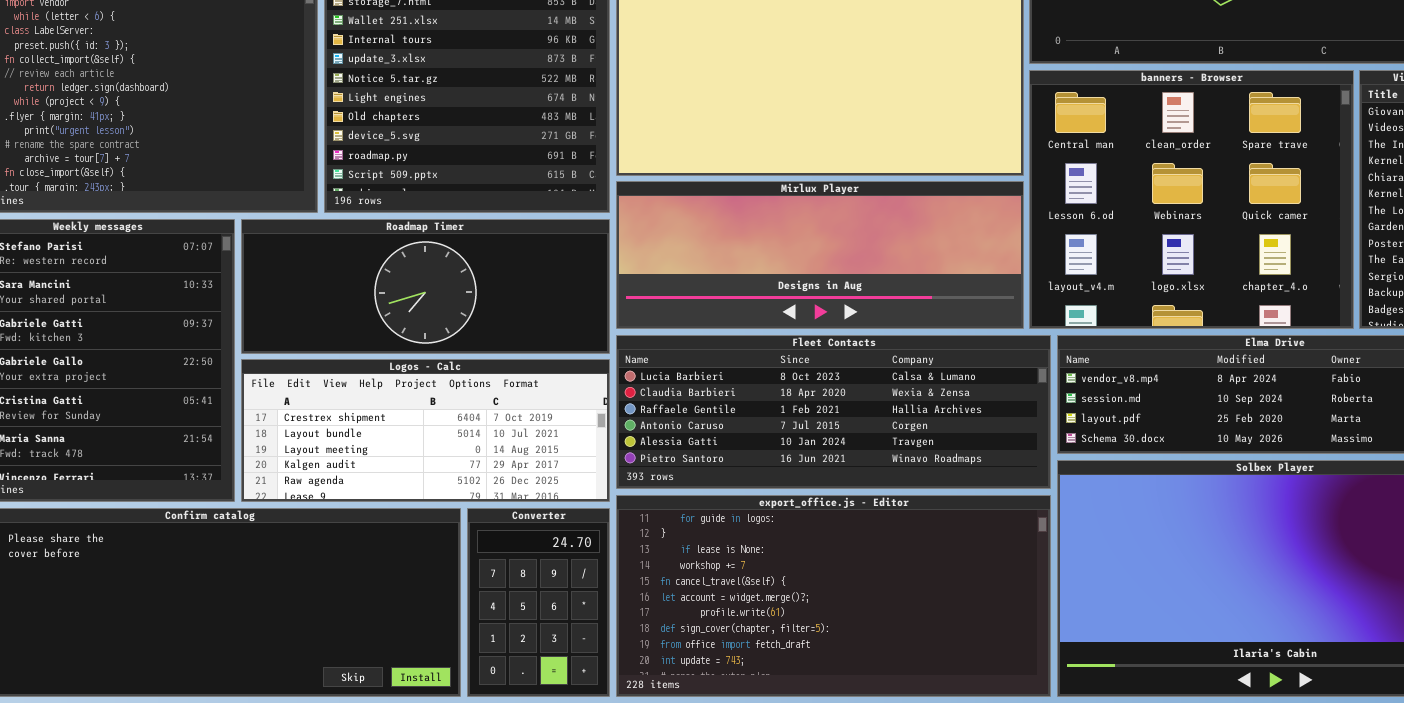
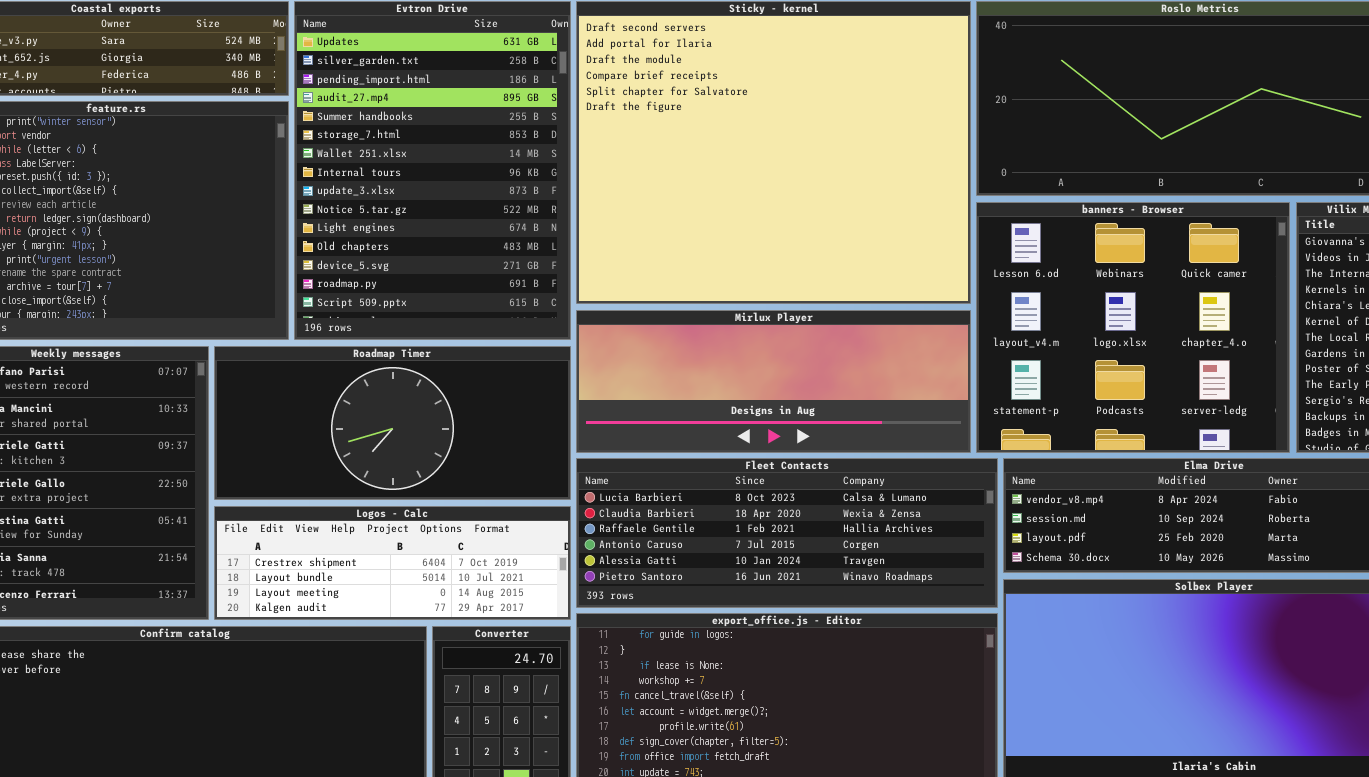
banners - Browser: [1029,70,1354,329] -> [976,202,1290,453], scrolled down 1 row
Roadmap Timer: [241,219,610,354] -> [214,346,571,500], resized
Logos - Calc: [241,359,610,502] -> [214,506,571,620], resized

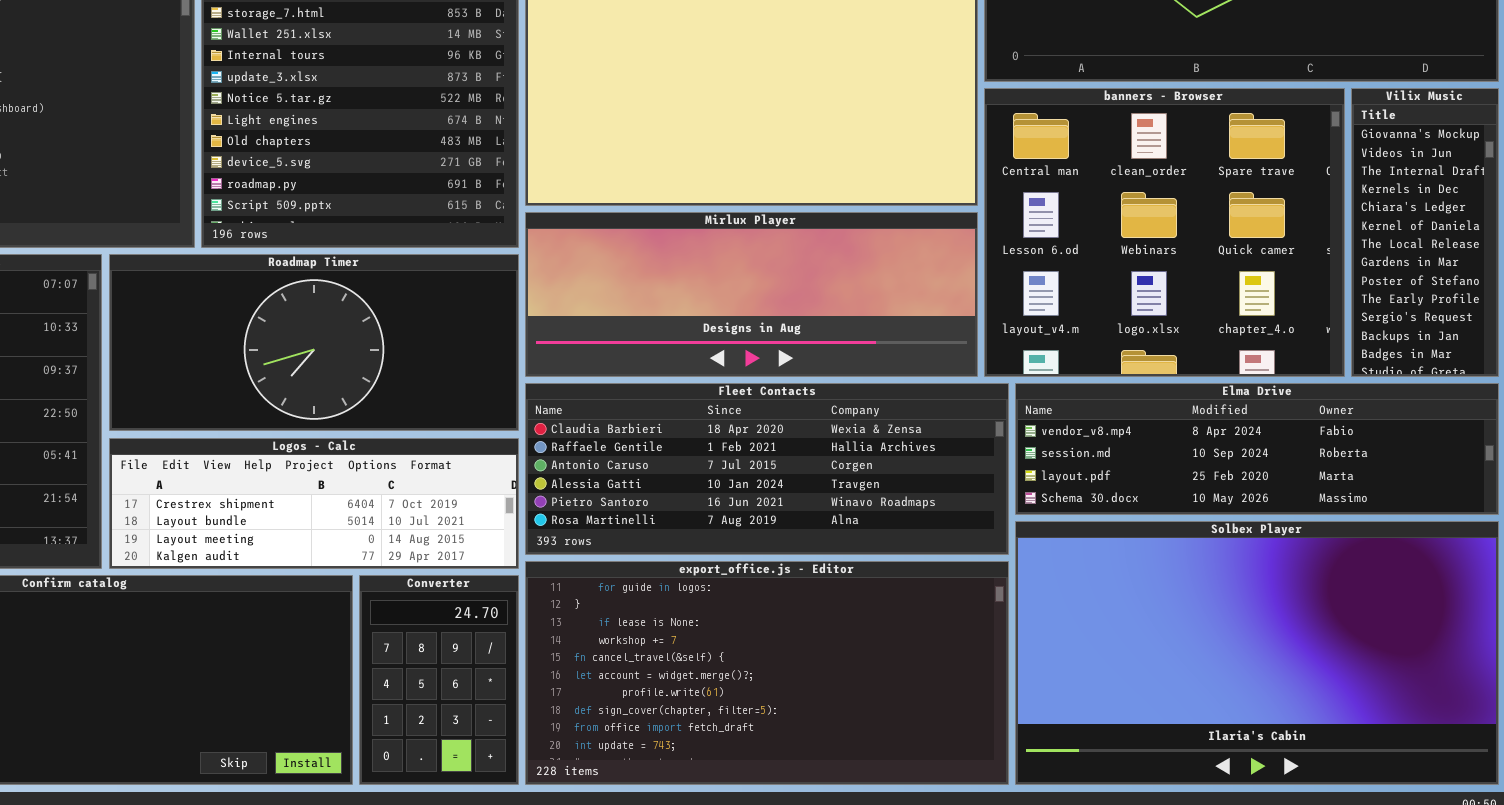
banners - Browser: [976,202,1290,453] -> [984,88,1345,377], scrolled up 1 row
Fleet Contacts: [576,458,998,608] -> [525,383,1009,555], scrolled down 1 row

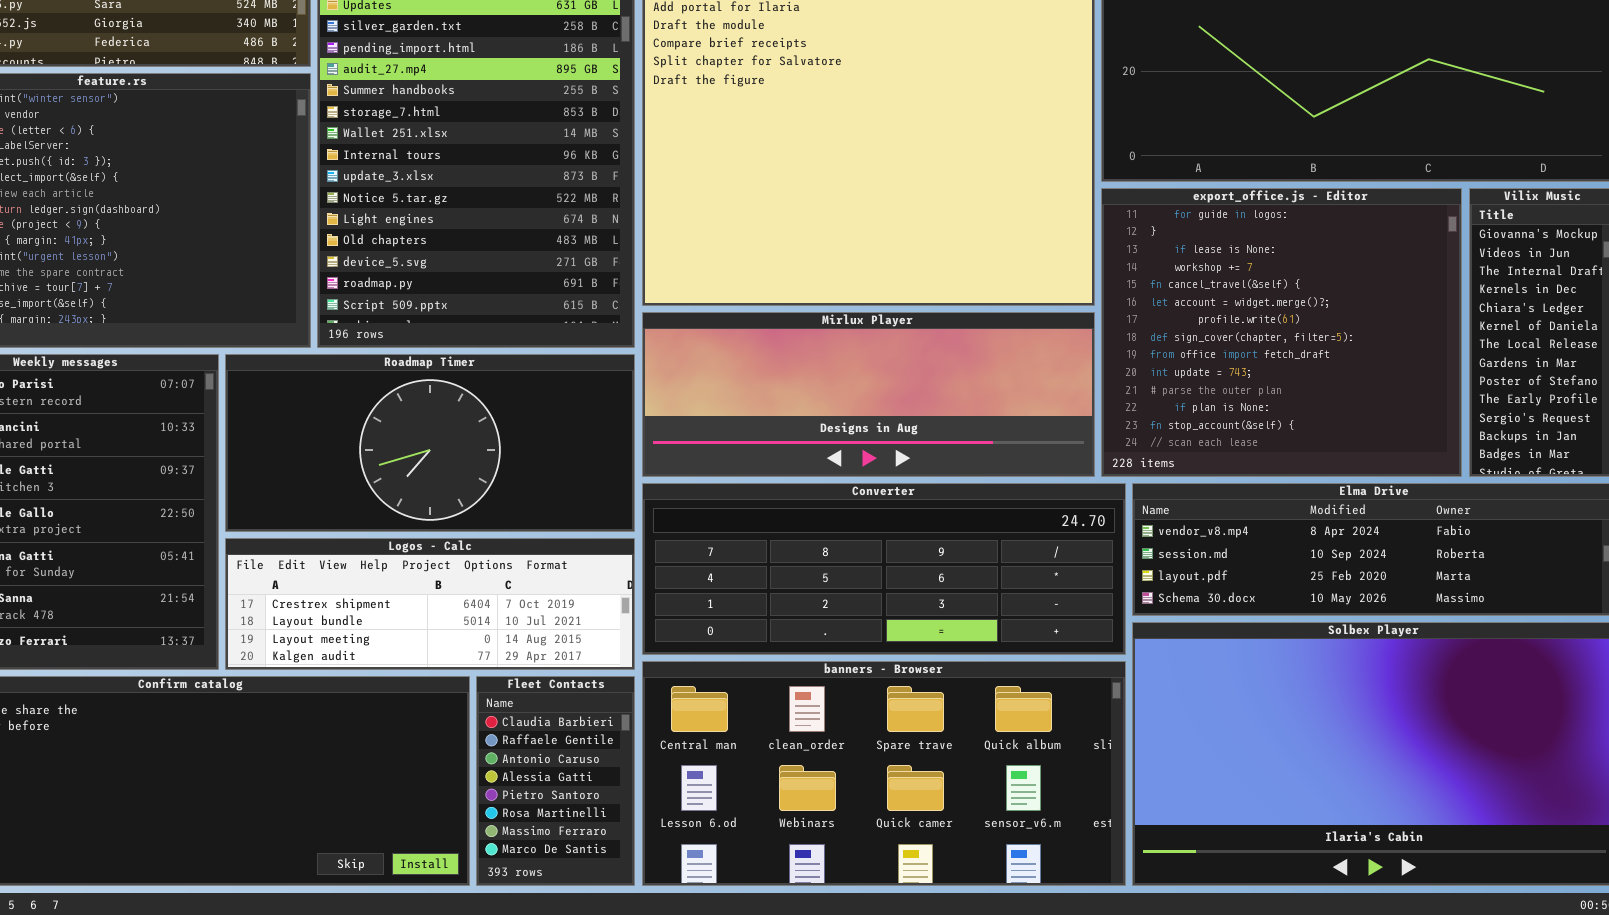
banners - Browser: [984,88,1345,377] -> [642,661,1126,886], moved, resized
Fleet Contacts: [525,383,1009,555] -> [476,676,635,886], moved, resized
export_office.js - Editor: [525,561,1009,785] -> [1101,188,1462,477], moved, resized
Converter: [359,575,519,785] -> [642,483,1126,655], moved, resized

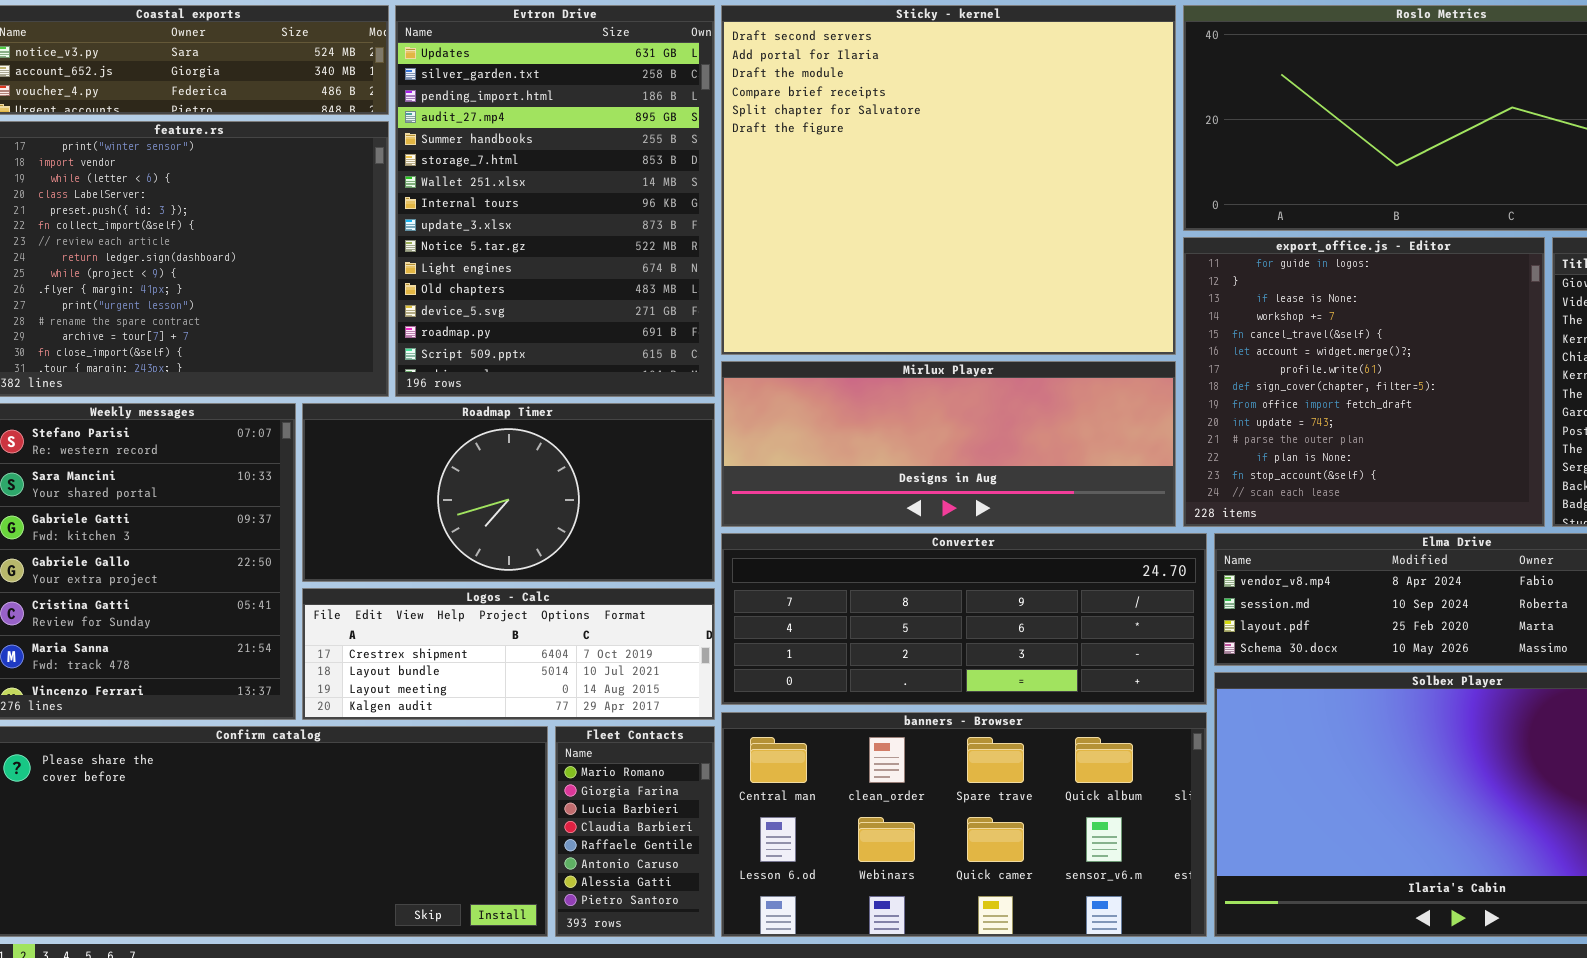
Fleet Contacts: [476,676,635,886] -> [555,726,715,937], scrolled up 3 rows

